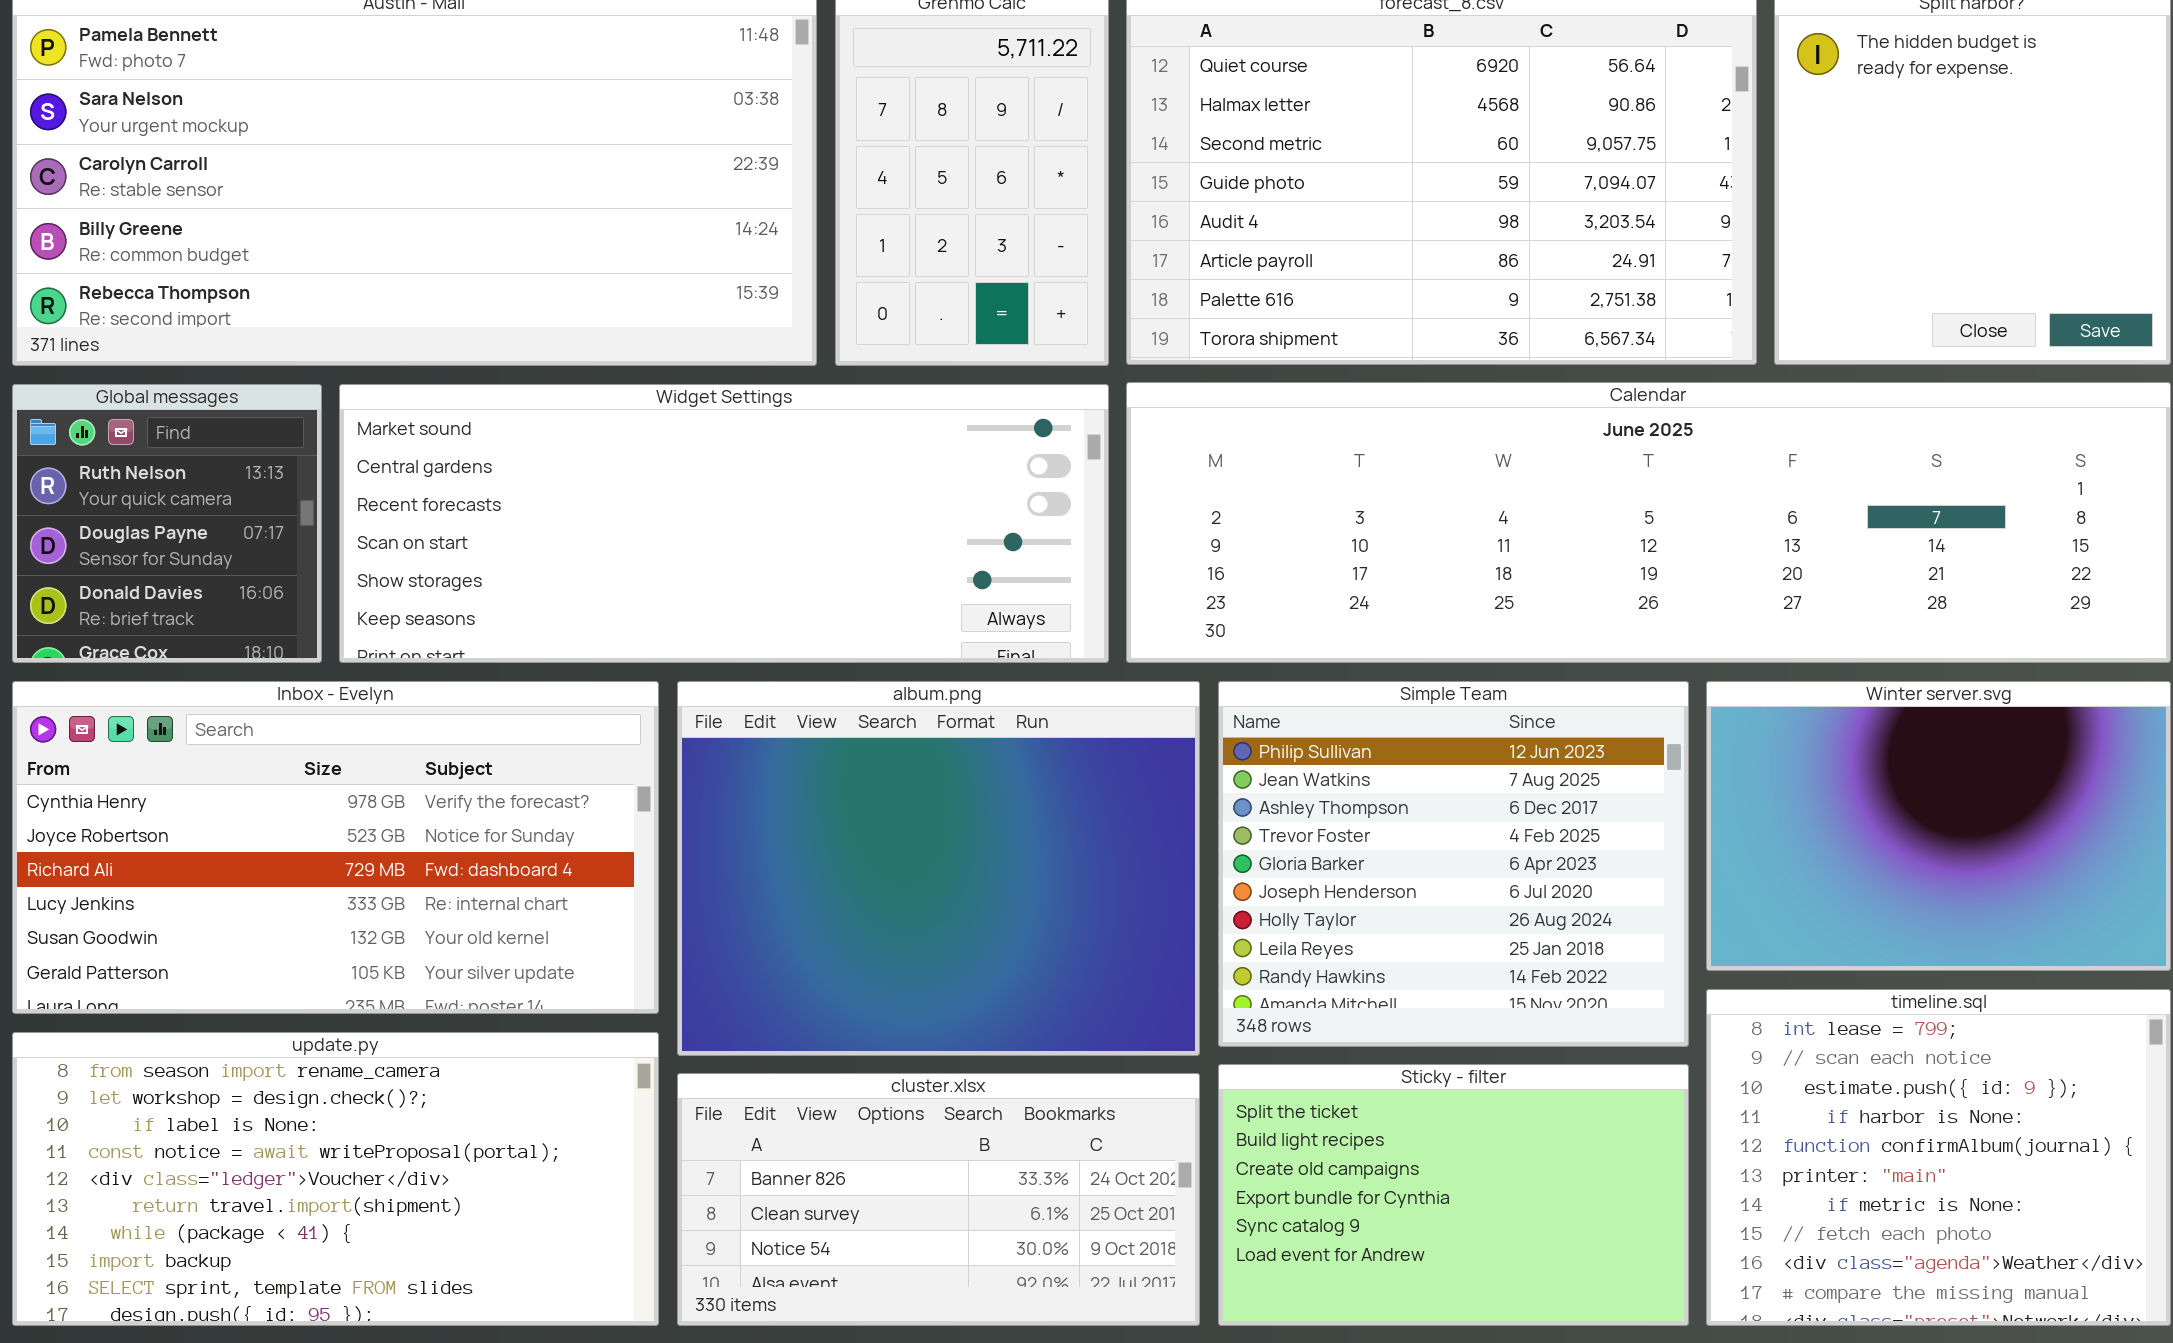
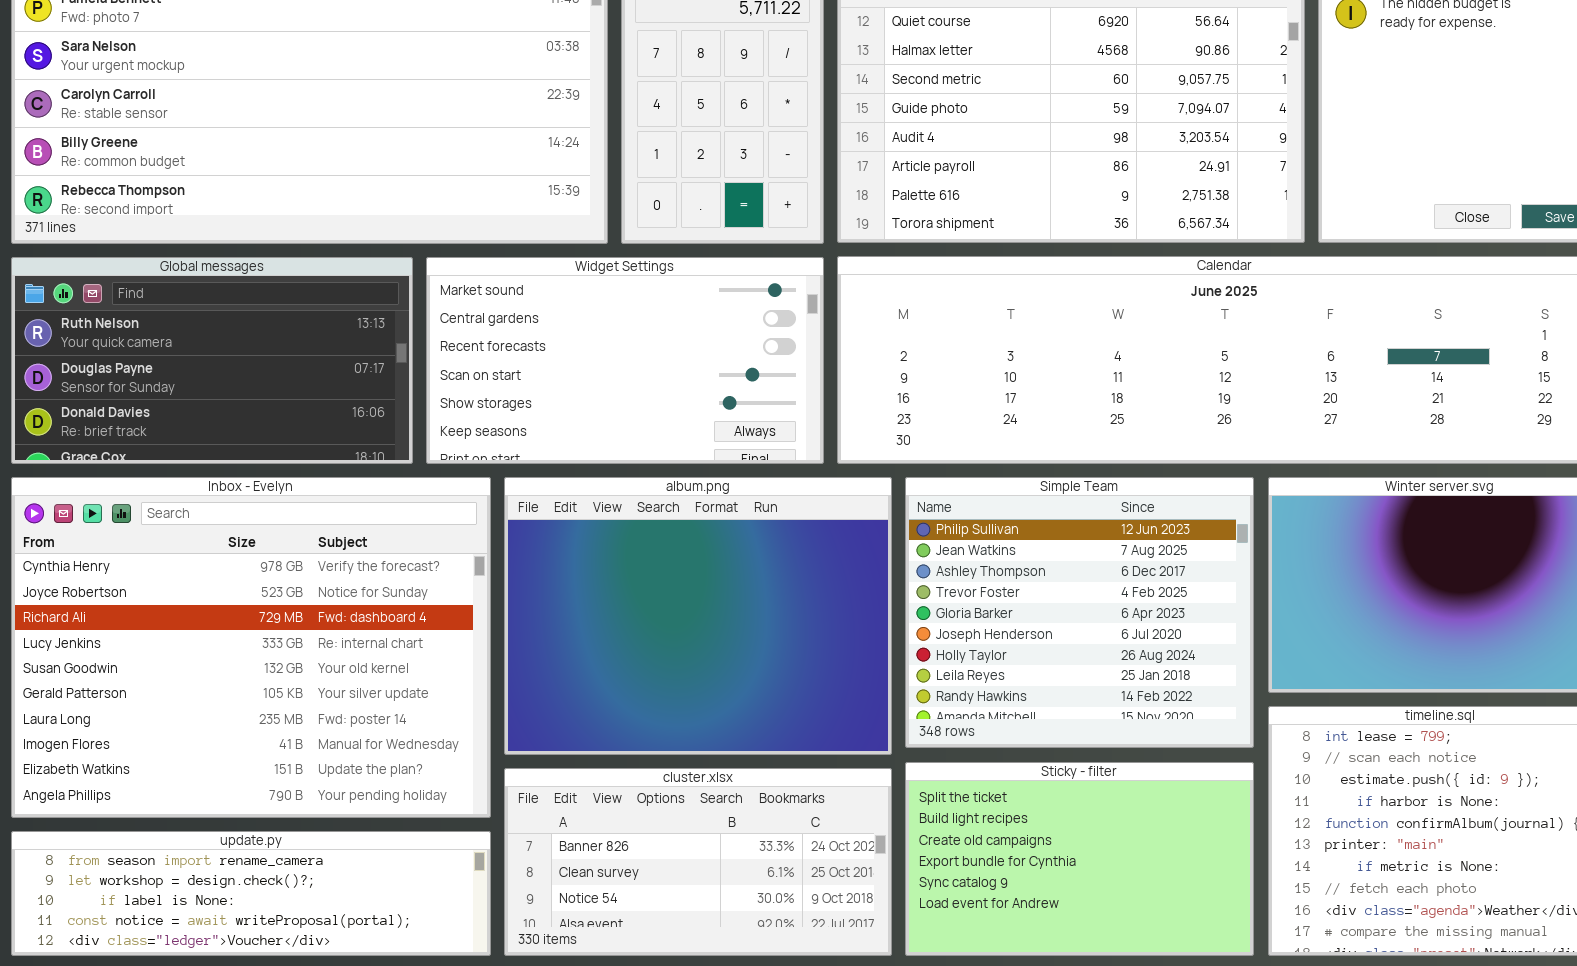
Global messages: [12,384,322,663] -> [11,257,413,464], resized
Widget Settings: [339,384,1109,663] -> [426,257,824,464], resized
Inbox - Evelyn: [12,681,659,1014] -> [11,477,491,818], resized
update.py: [12,1032,659,1326] -> [11,831,491,956], resized

